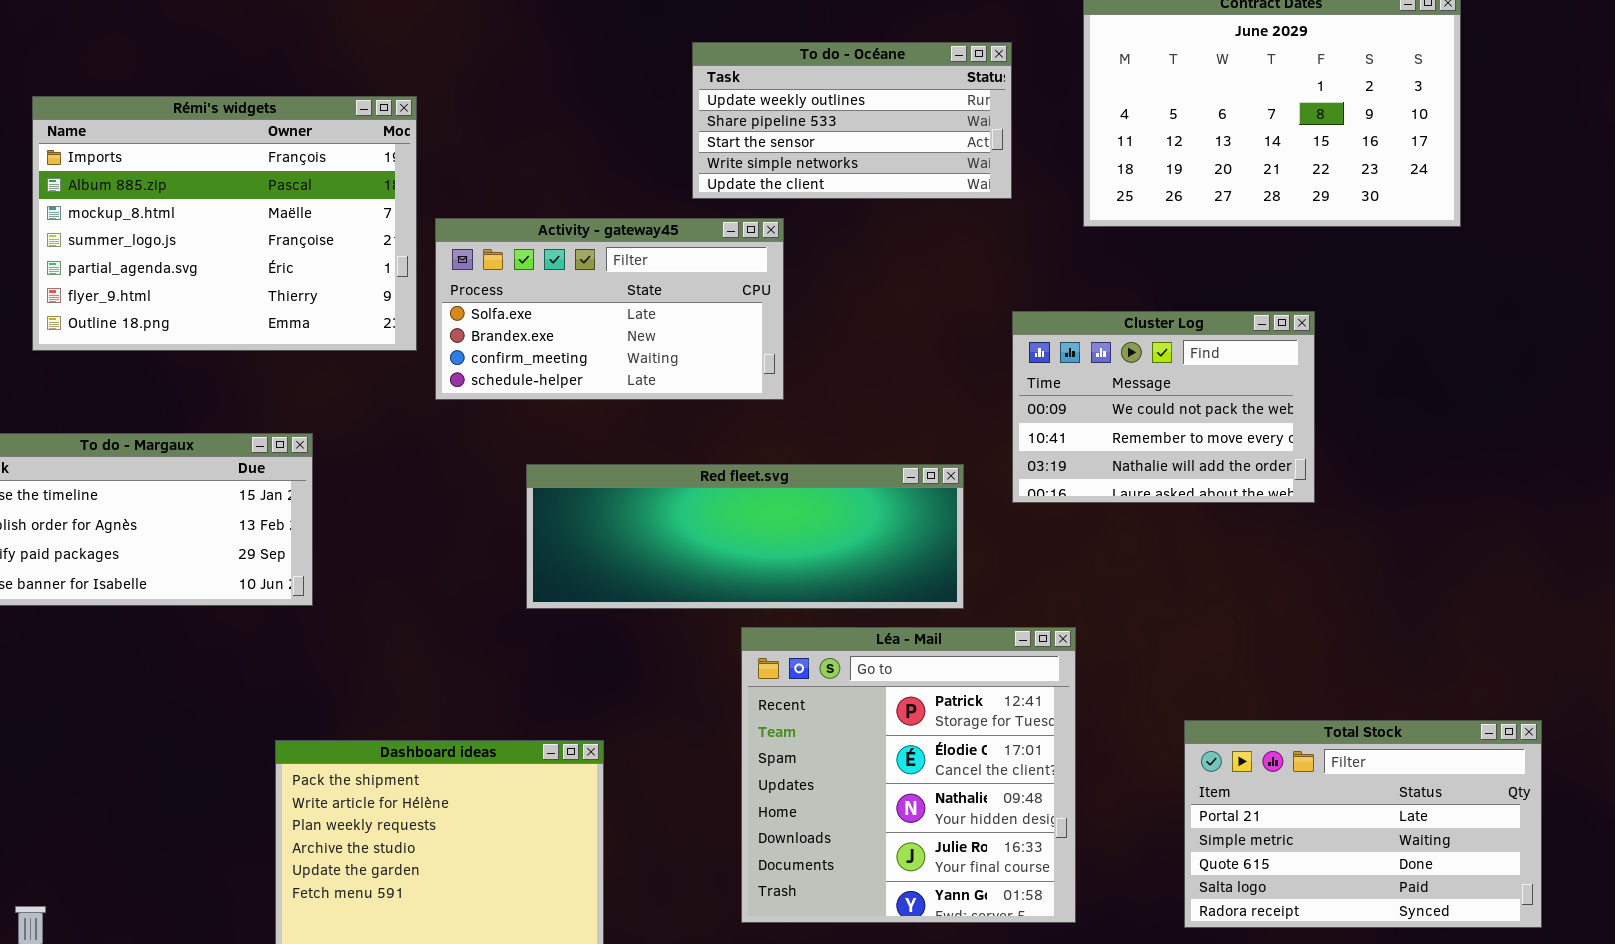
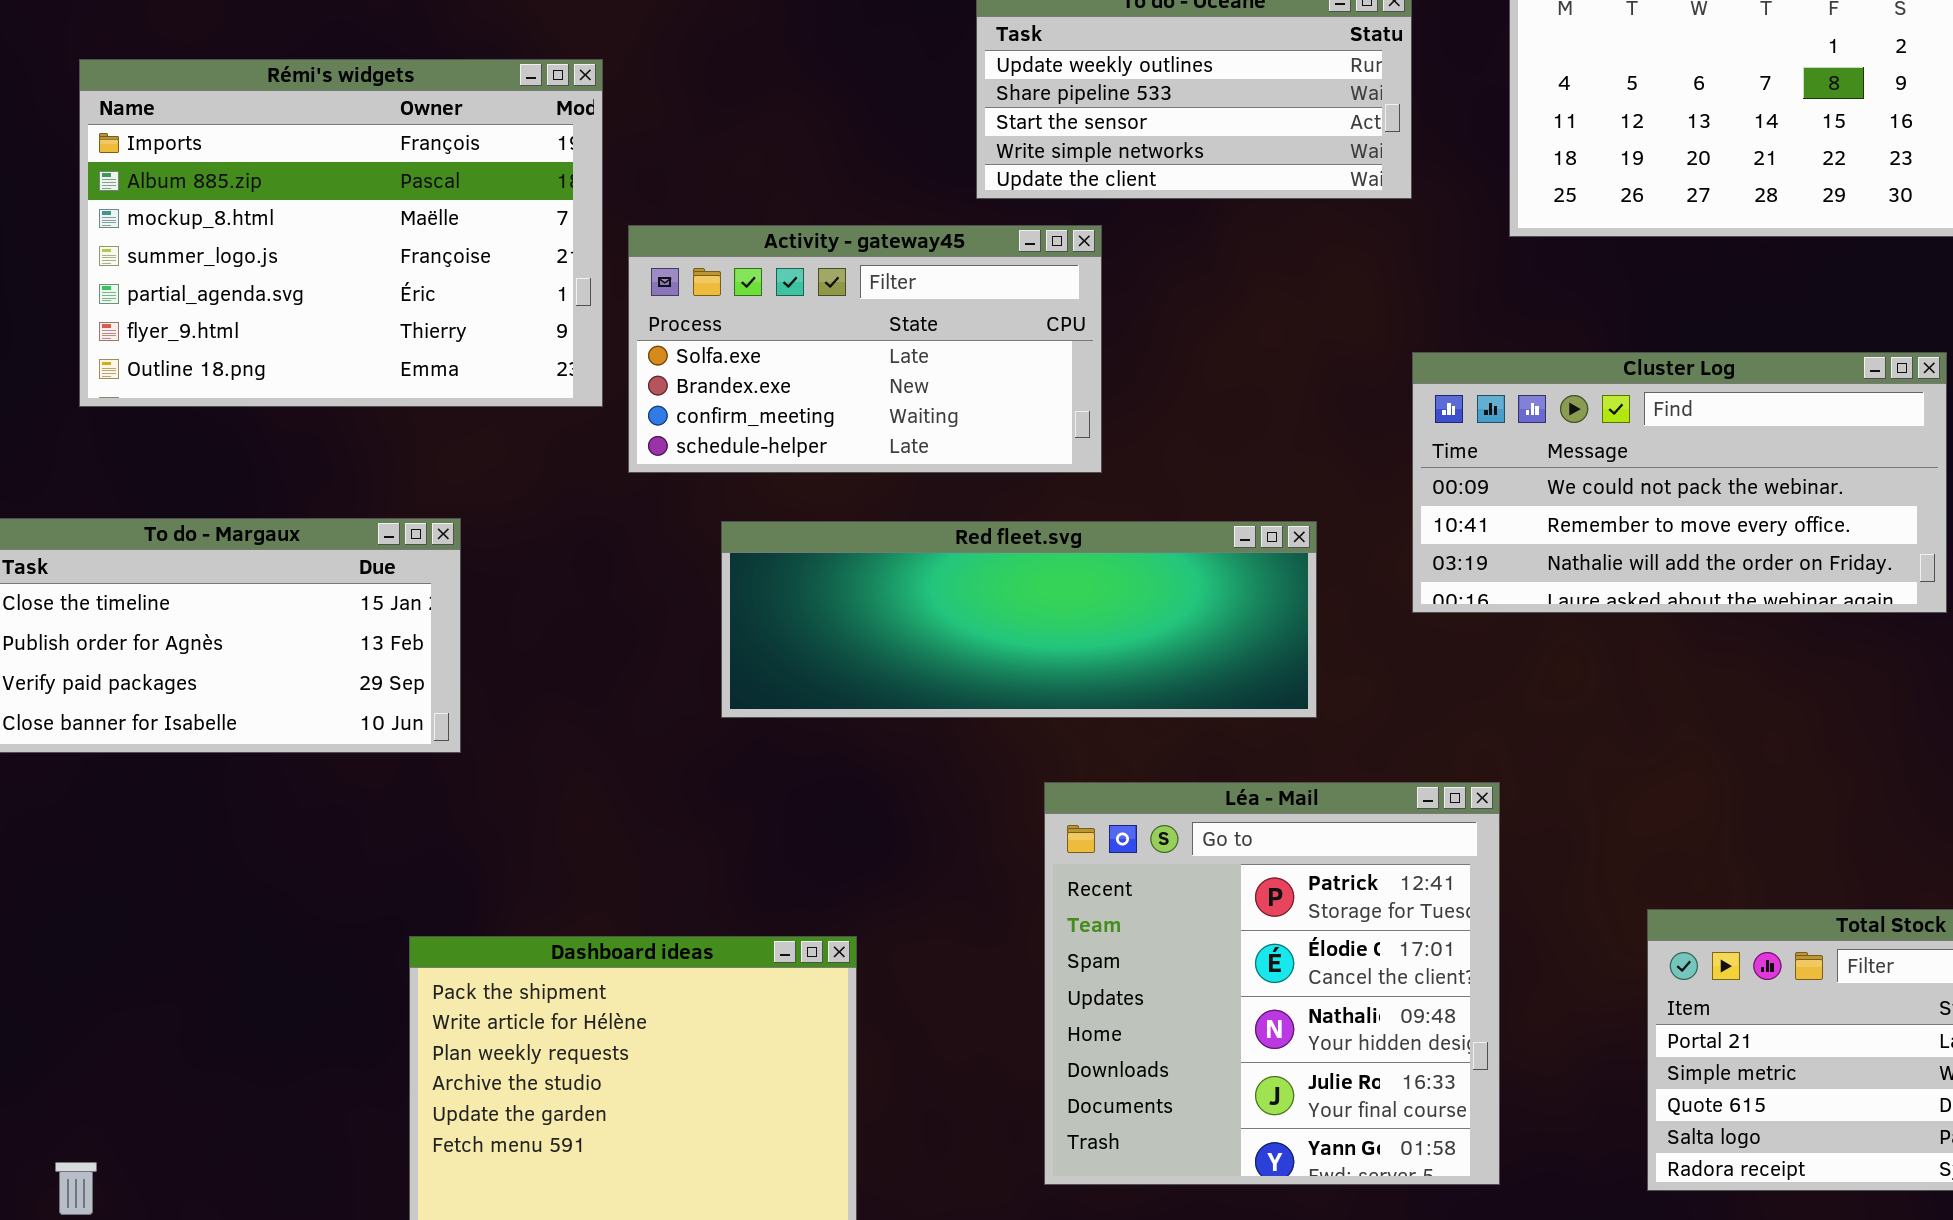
Cluster Log: [1012,311,1315,503] -> [1412,352,1947,613], resized
Red fleet.svg: [526,464,964,609] -> [721,521,1317,718], moved

